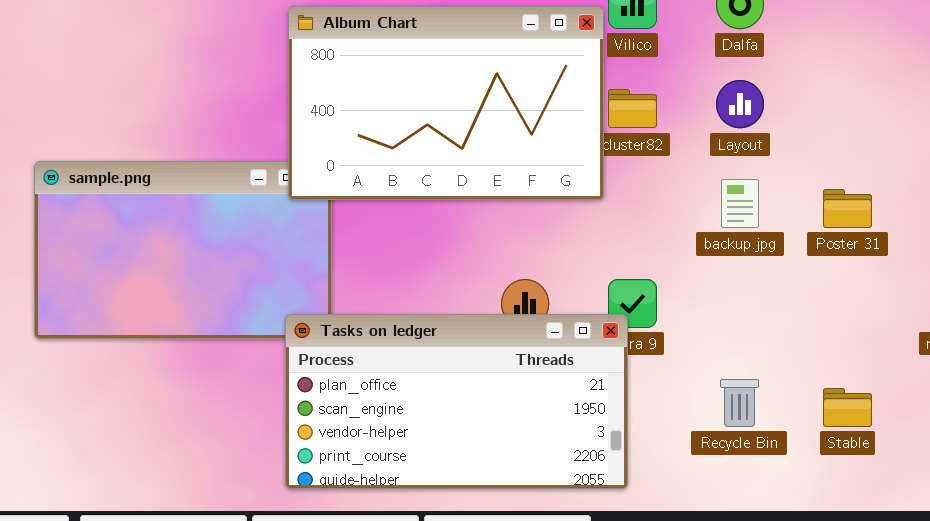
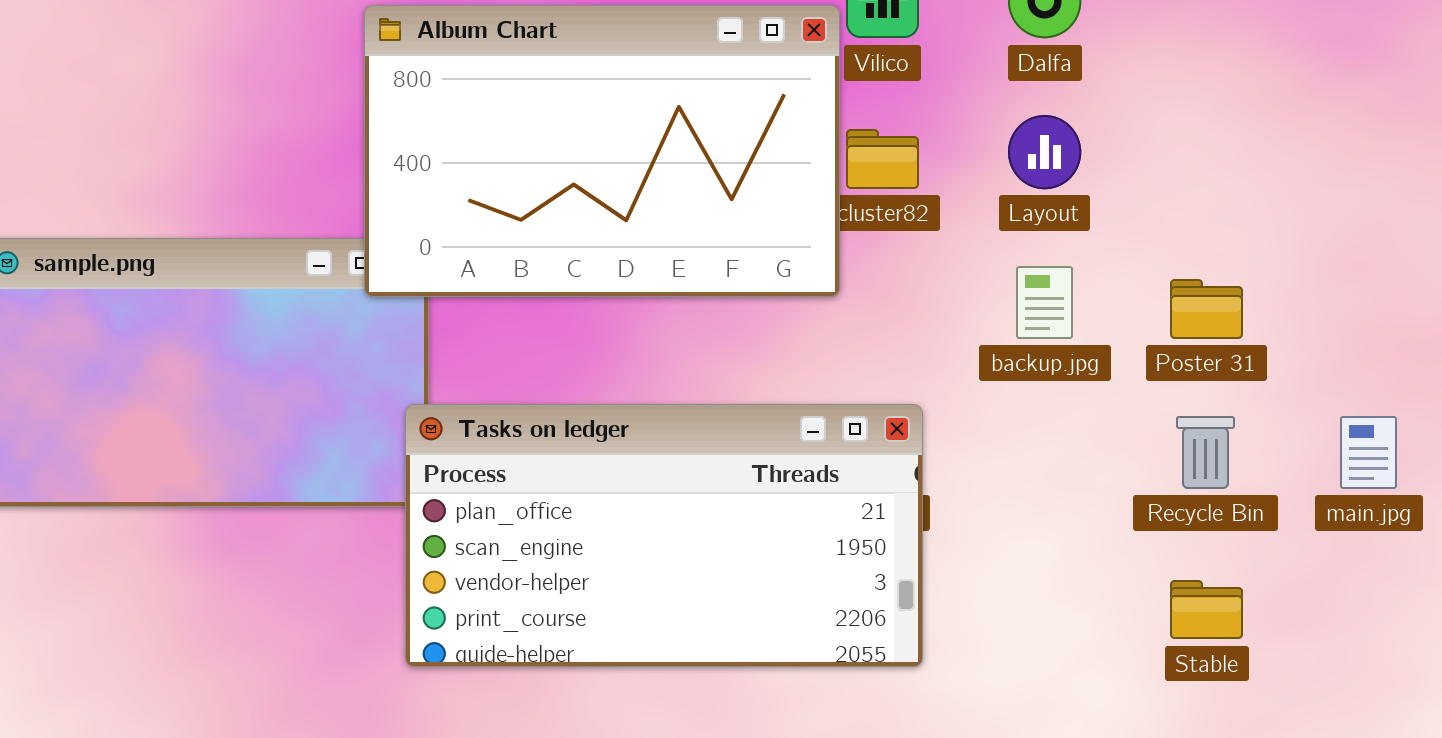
Tasks on ledger: [285,314,628,489] -> [405,404,923,667], moved
Recycle Bin: [720,379,759,427] -> [1176,416,1235,489], moved

